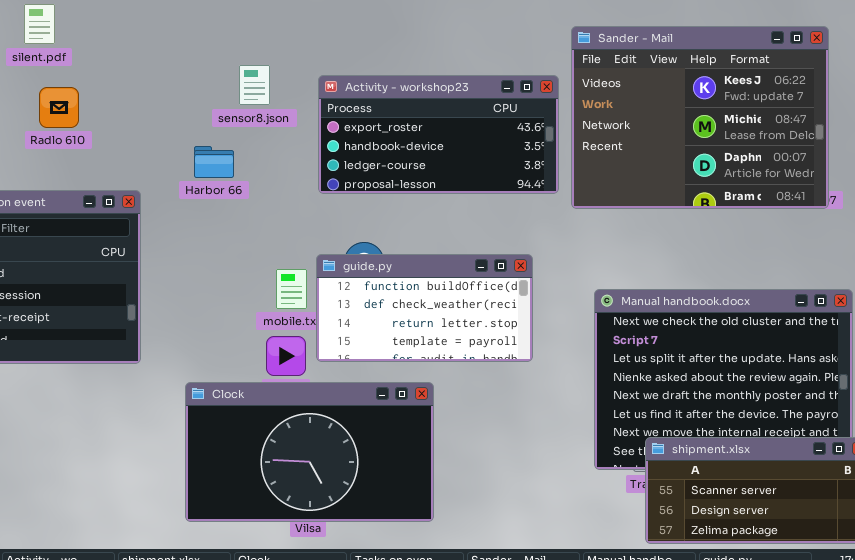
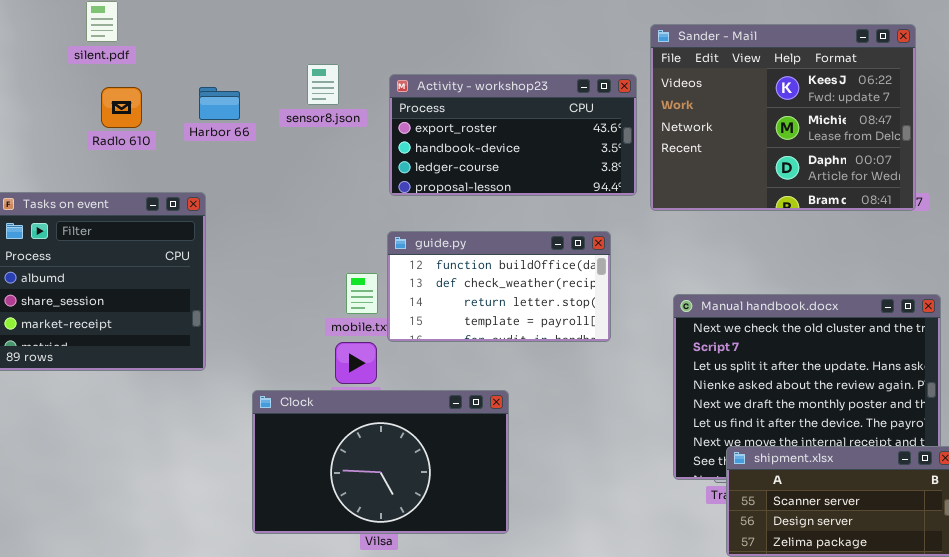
Harbor 66: [194,146,234,178] -> [199,87,240,120], moved
guide.py: [316,254,533,362] -> [387,231,611,342], moved

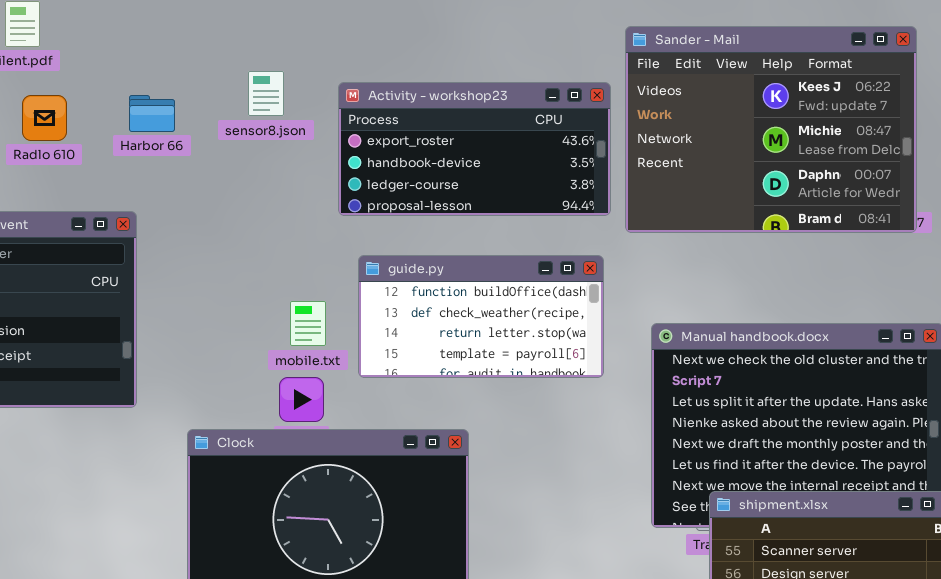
guide.py: [387,231,611,342] -> [358,255,604,378], moved

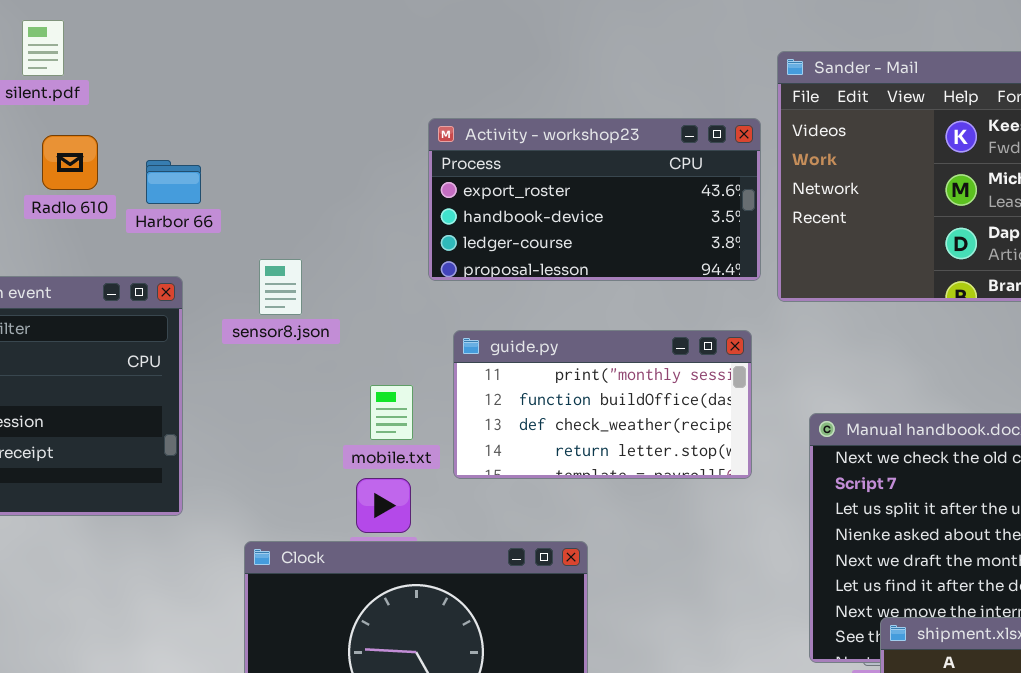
sensor8.json: [248,71,284,116] -> [259,259,302,315], moved
Harbor 66: [129,95,175,132] -> [146,160,201,204], moved
guide.py: [358,255,604,378] -> [453,330,752,479], scrolled up 1 row

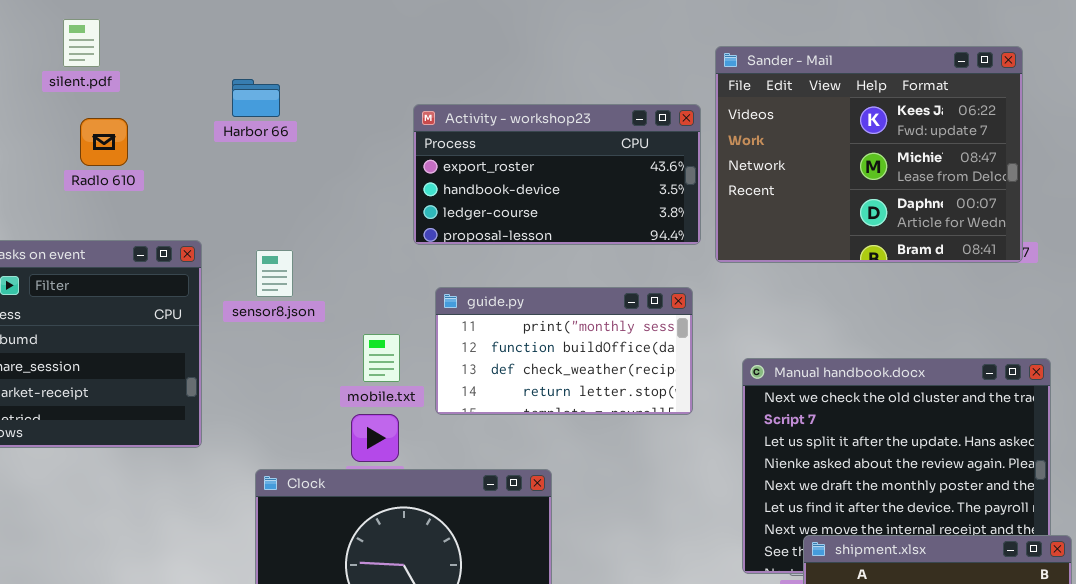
Harbor 66: [146,160,201,204] -> [232,79,280,117], moved
sensor8.json: [259,259,302,315] -> [256,250,293,297], moved

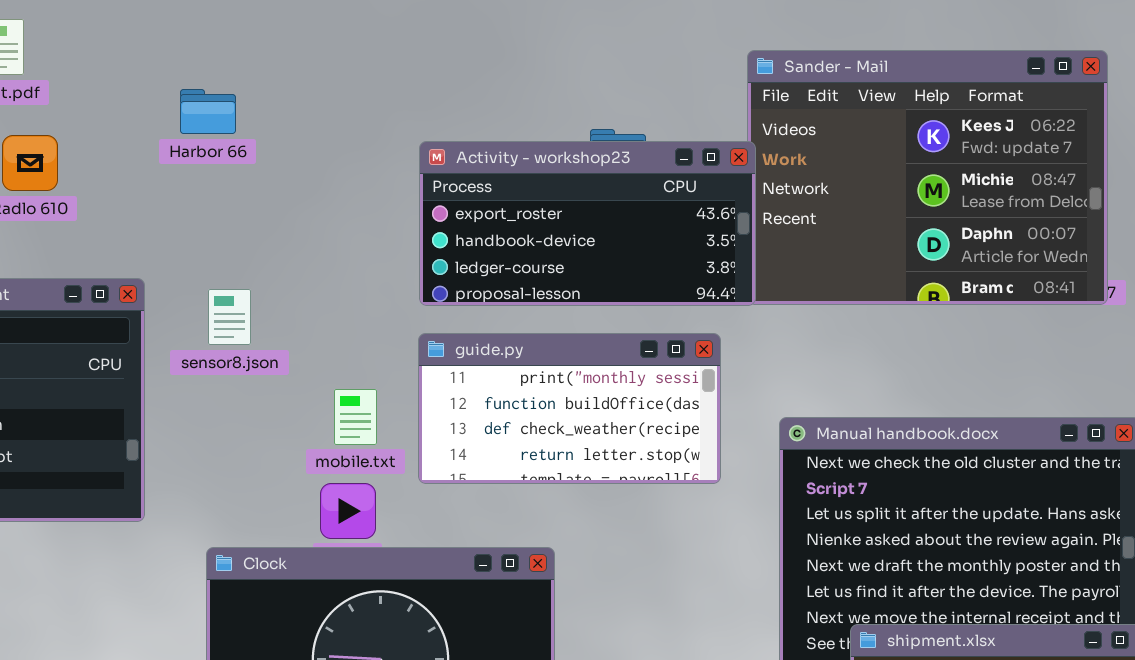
Activity - workshop23: [413,104,701,245] -> [419,141,756,306], moved

